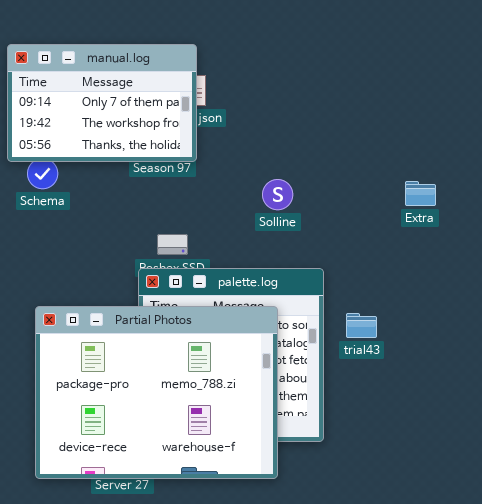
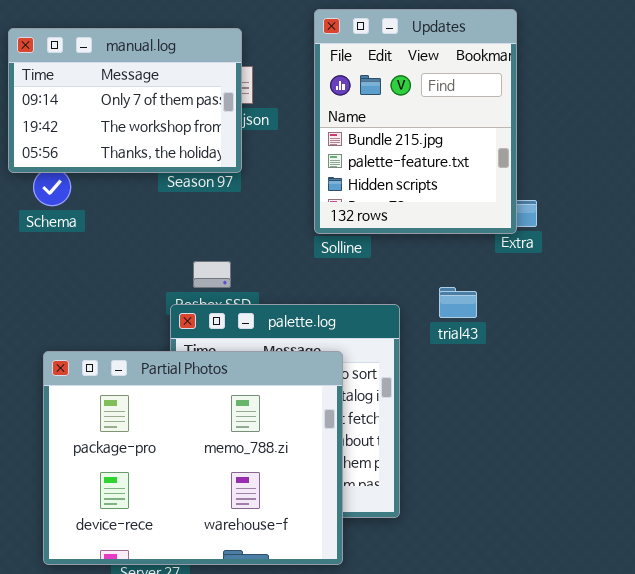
Updates: none -> [314,9,517,234], opened
trial43: [346,313,377,338] -> [439,287,477,318], moved

